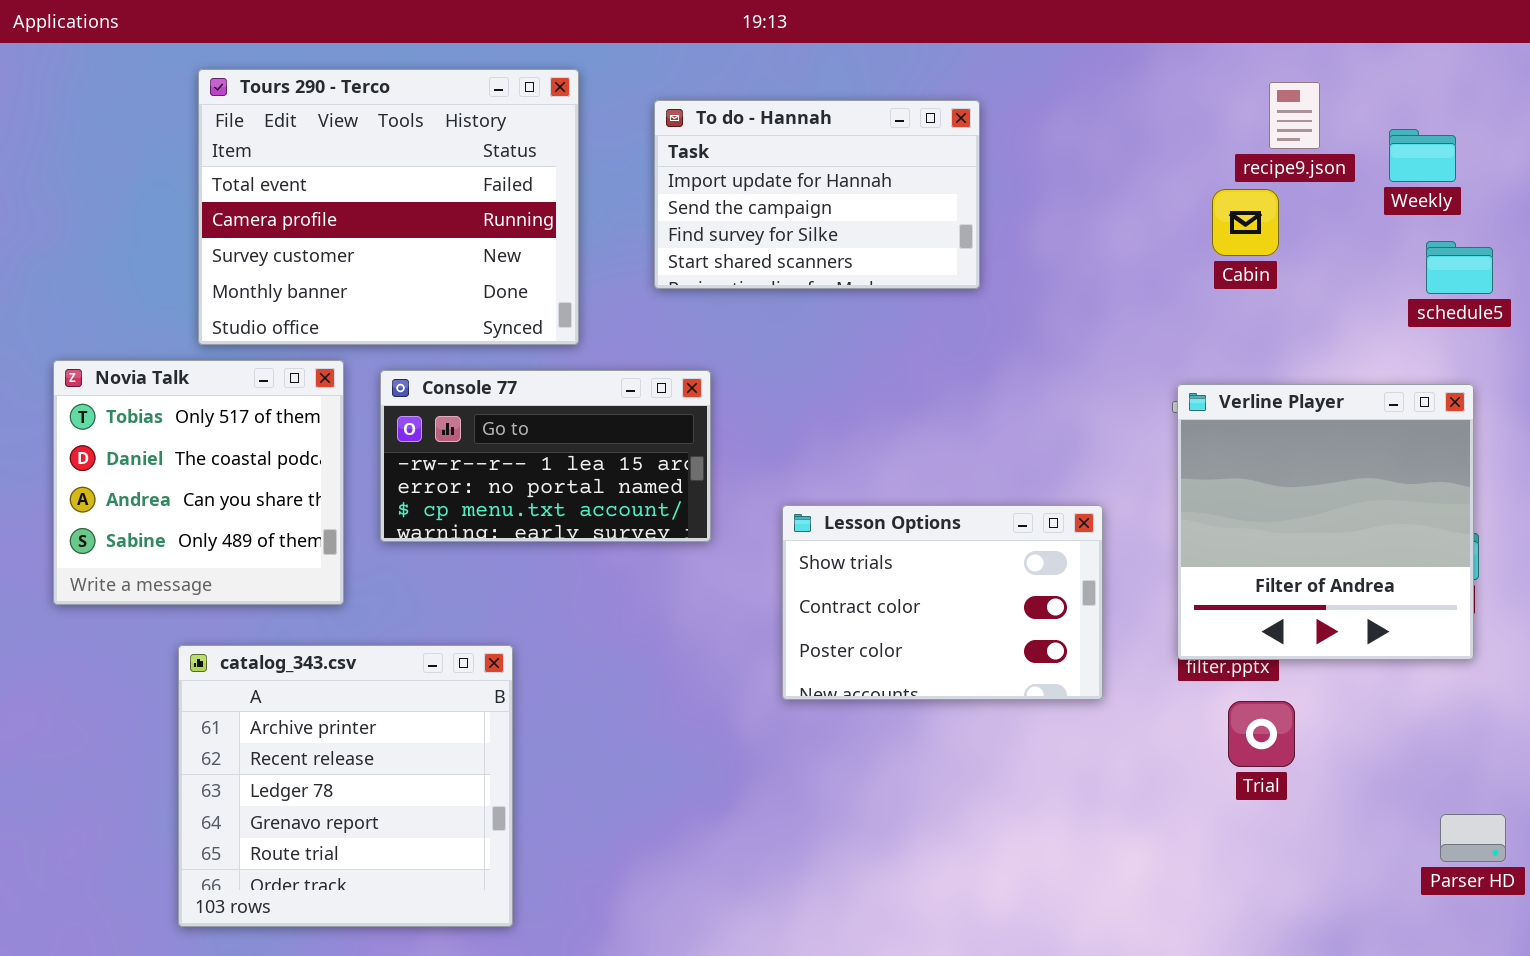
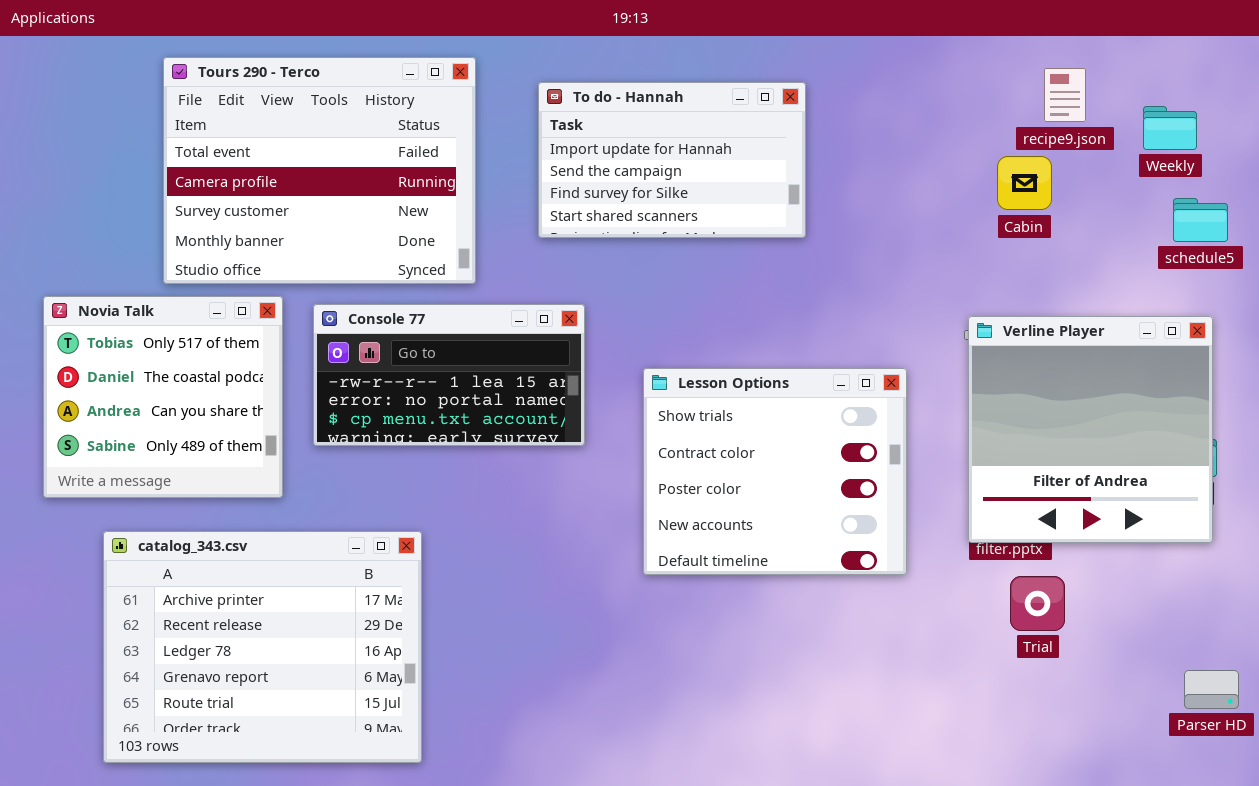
Lesson Options: [782,505,1103,700] -> [643,368,907,575], resized
catalog_343.csv: [178,645,513,927] -> [103,531,422,763], resized

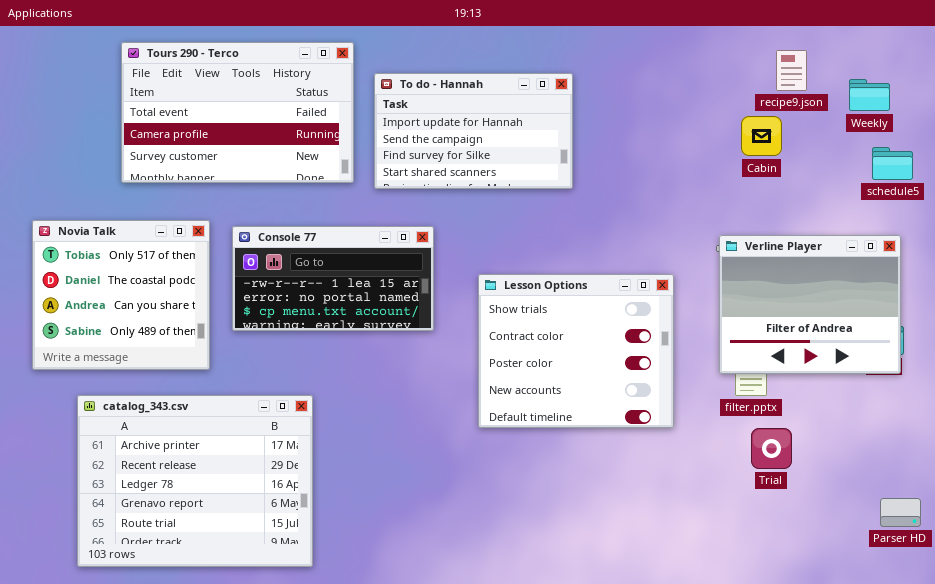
Tours 290 - Terco: [163,57,476,284] -> [121,42,354,183], resized
To do - Hannah: [538,82,806,238] -> [374,73,573,189], moved
Verline Player: [968,316,1213,543] -> [719,235,901,374], resized

